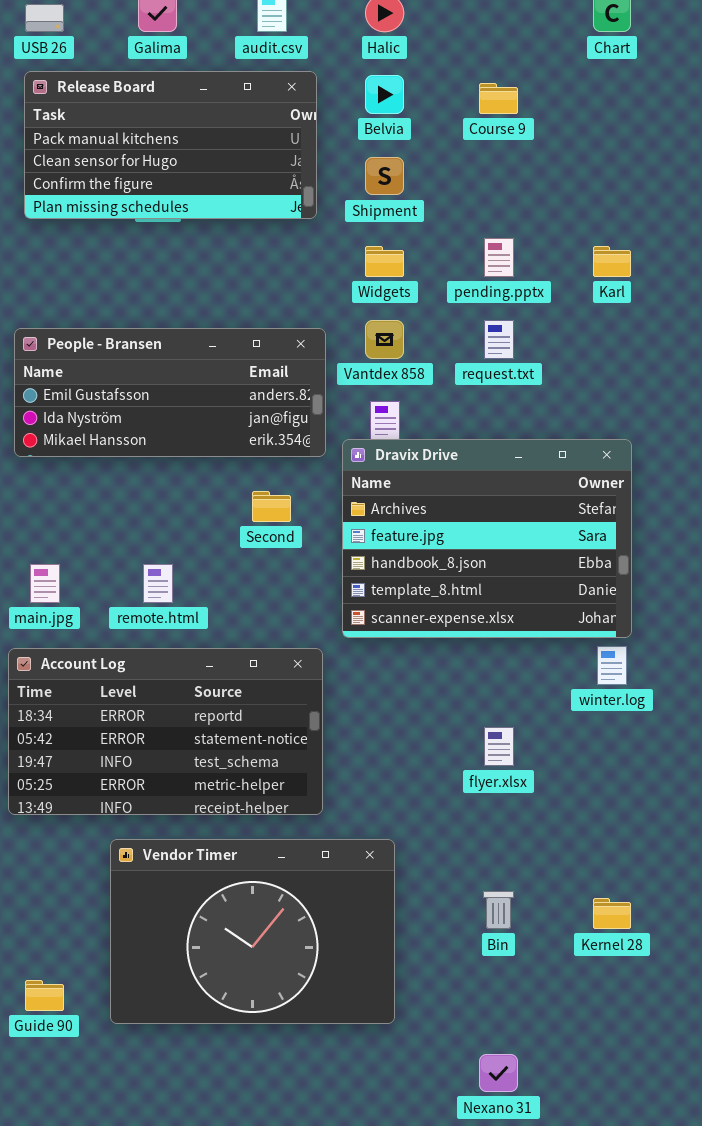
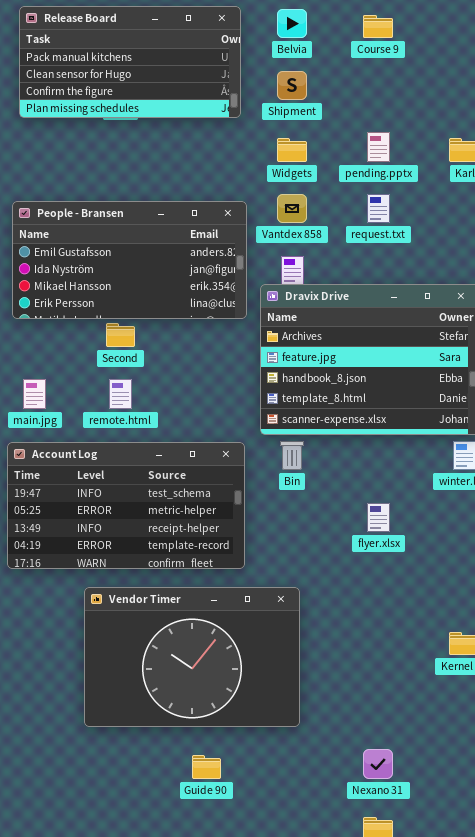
People - Bransen: [14,328,326,457] -> [12,201,247,319], resized
Second: [252,491,291,522] -> [106,323,135,347], moved
Account Log: [8,648,323,815] -> [7,442,245,569], scrolled down 2 rows
Bin: [483,891,514,929] -> [280,441,304,470], moved
Guide 90: [25,980,64,1011] -> [192,755,221,779], moved

